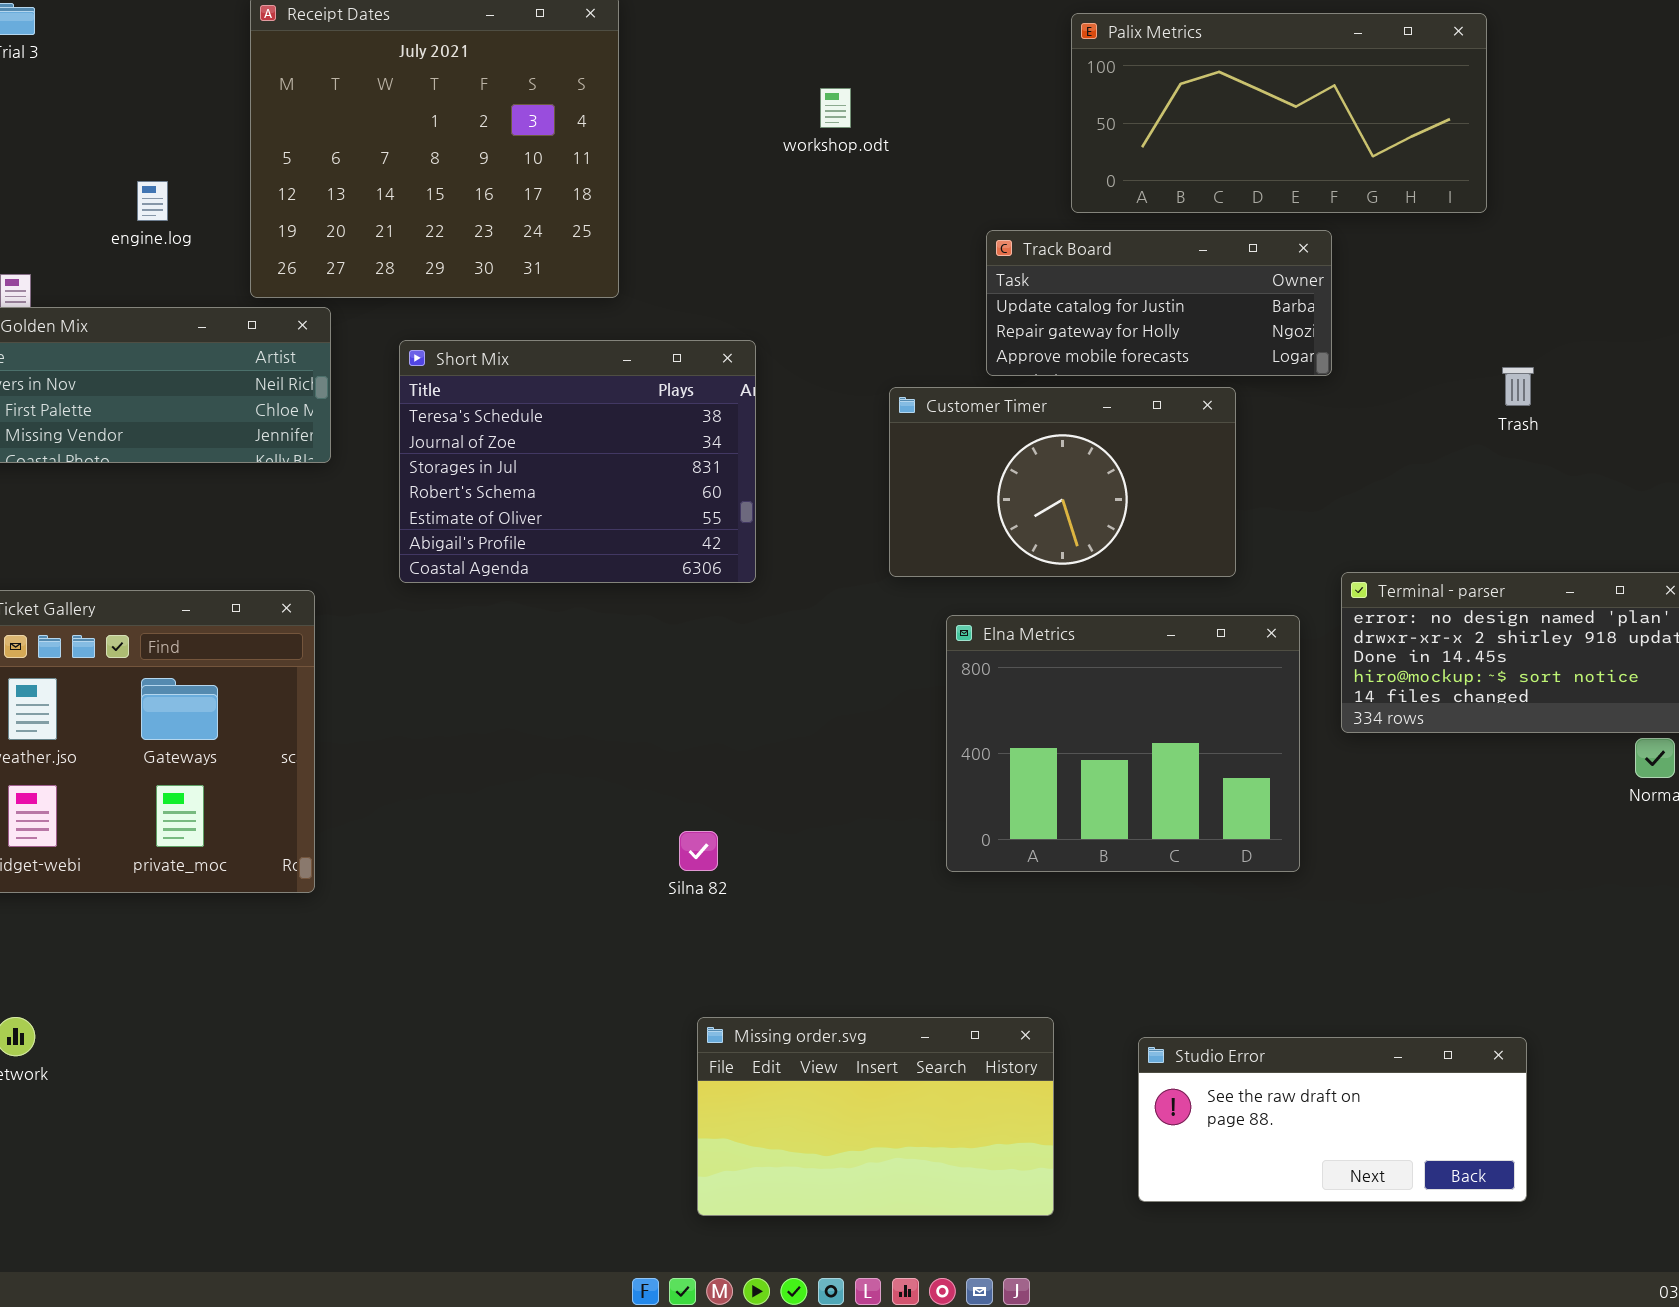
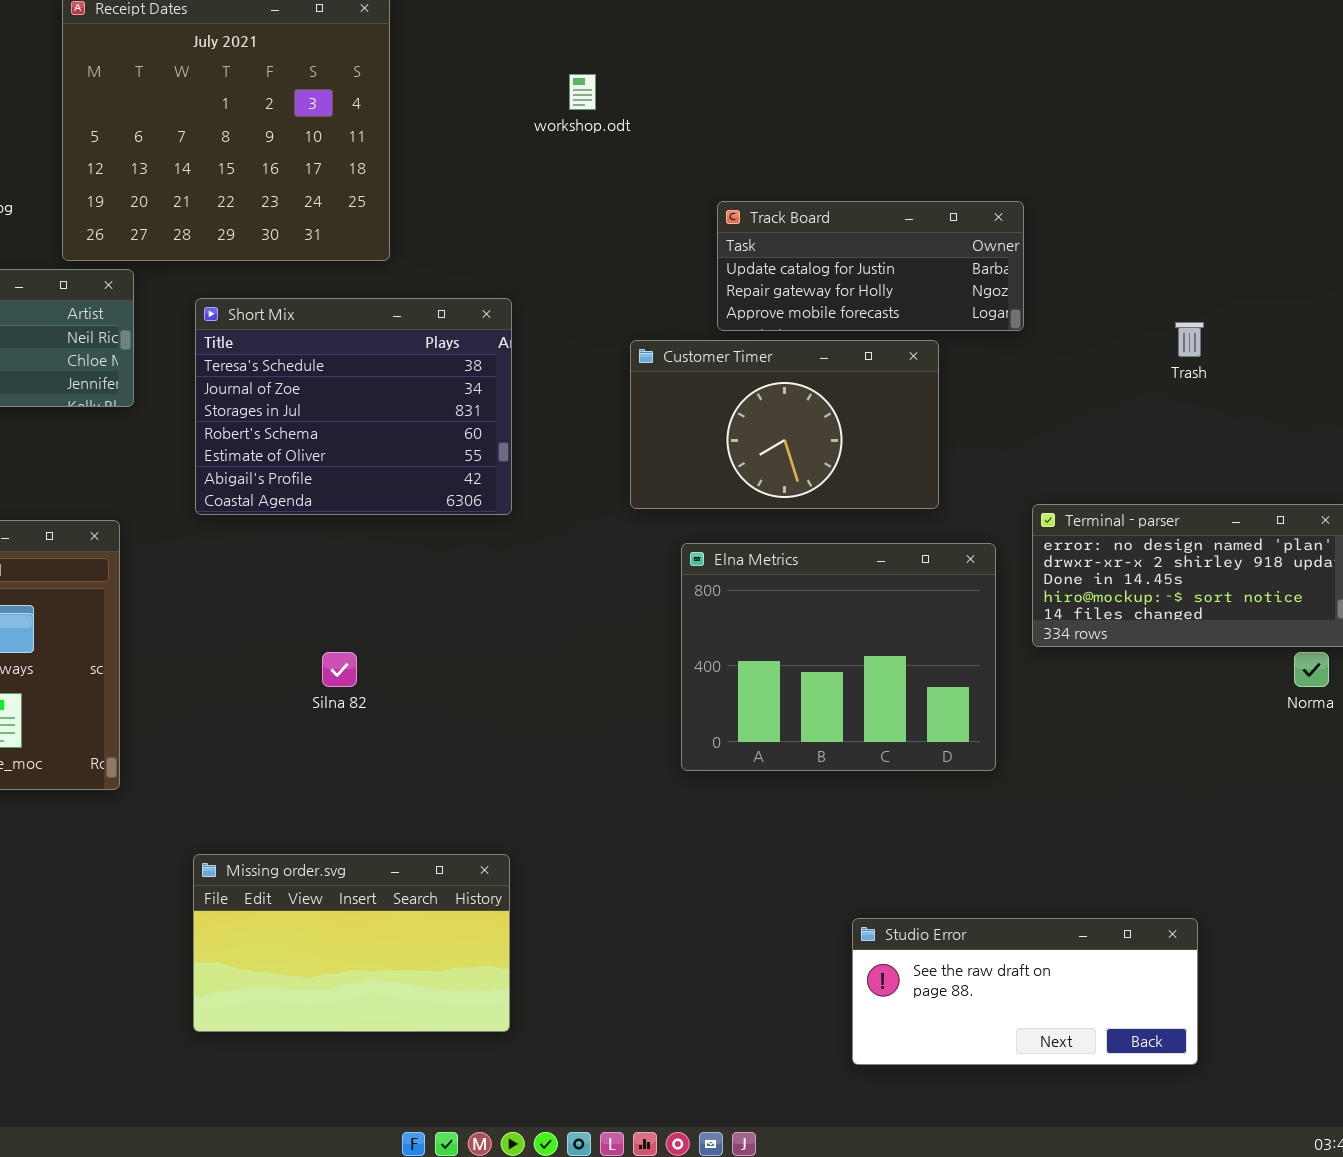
Palix Metrics: [1071,13,1487,213] -> none, closed
Silna 82: [679,831,718,871] -> [322,652,357,687], moved
Missing order.svg: [697,1017,1054,1216] -> [193,854,510,1032], moved

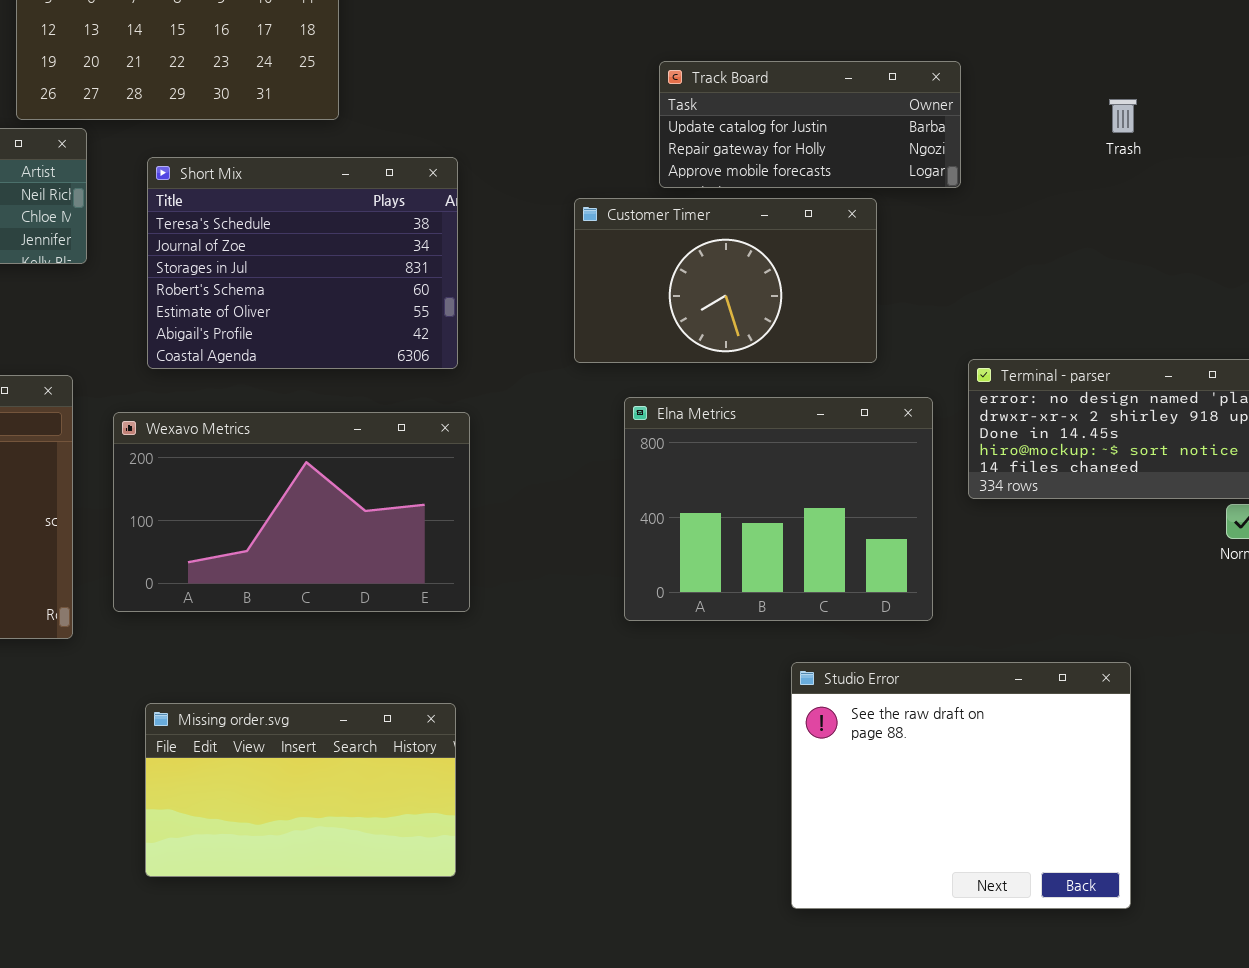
Trash: [1175,322,1204,357] -> [1109,99,1137,133], moved
Wexavo Metrics: none -> [113,412,470,612], opened
Studio Error: [852,918,1198,1065] -> [791,662,1131,909], resized

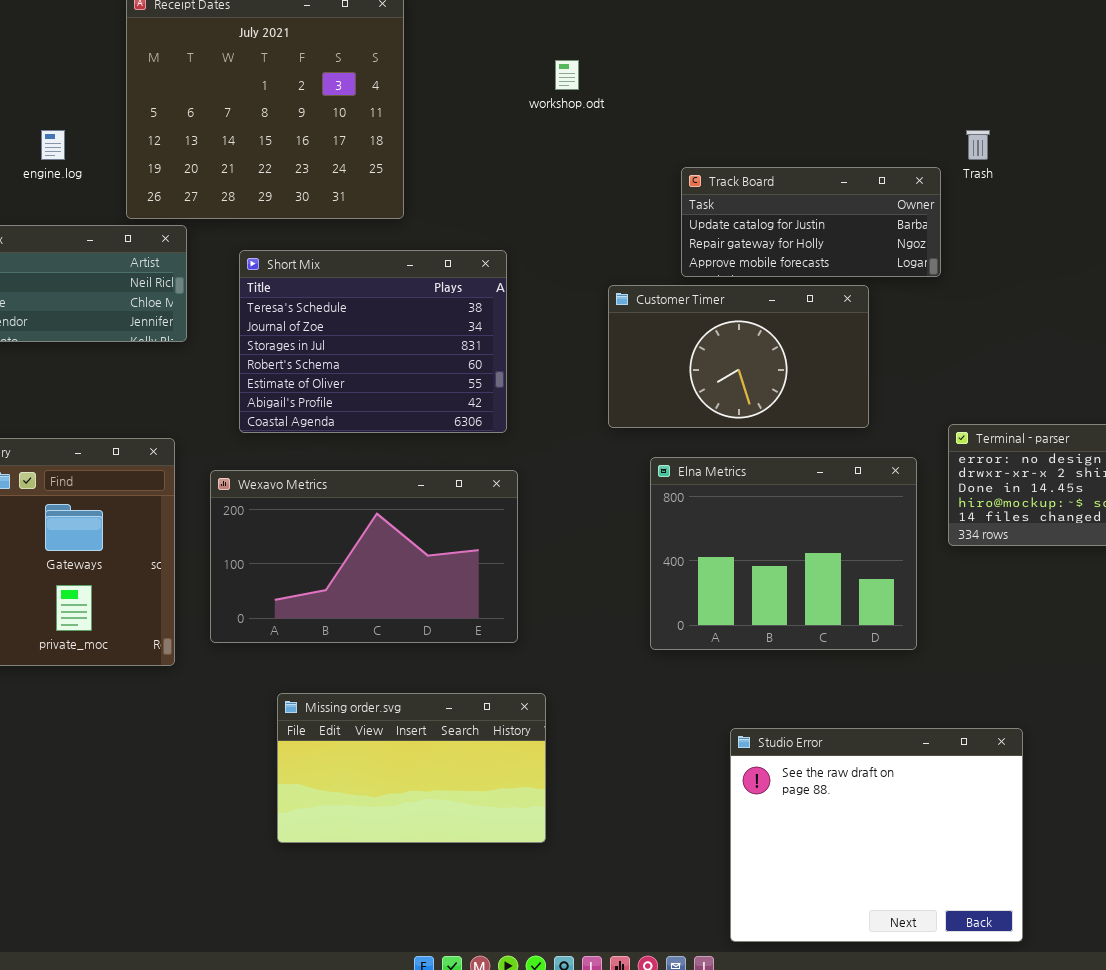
Trash: [1109,99,1137,133] -> [966,130,990,160], moved
Studio Error: [791,662,1131,909] -> [730,728,1023,942], moved
Missing order.svg: [145,703,456,877] -> [277,693,546,843], moved

